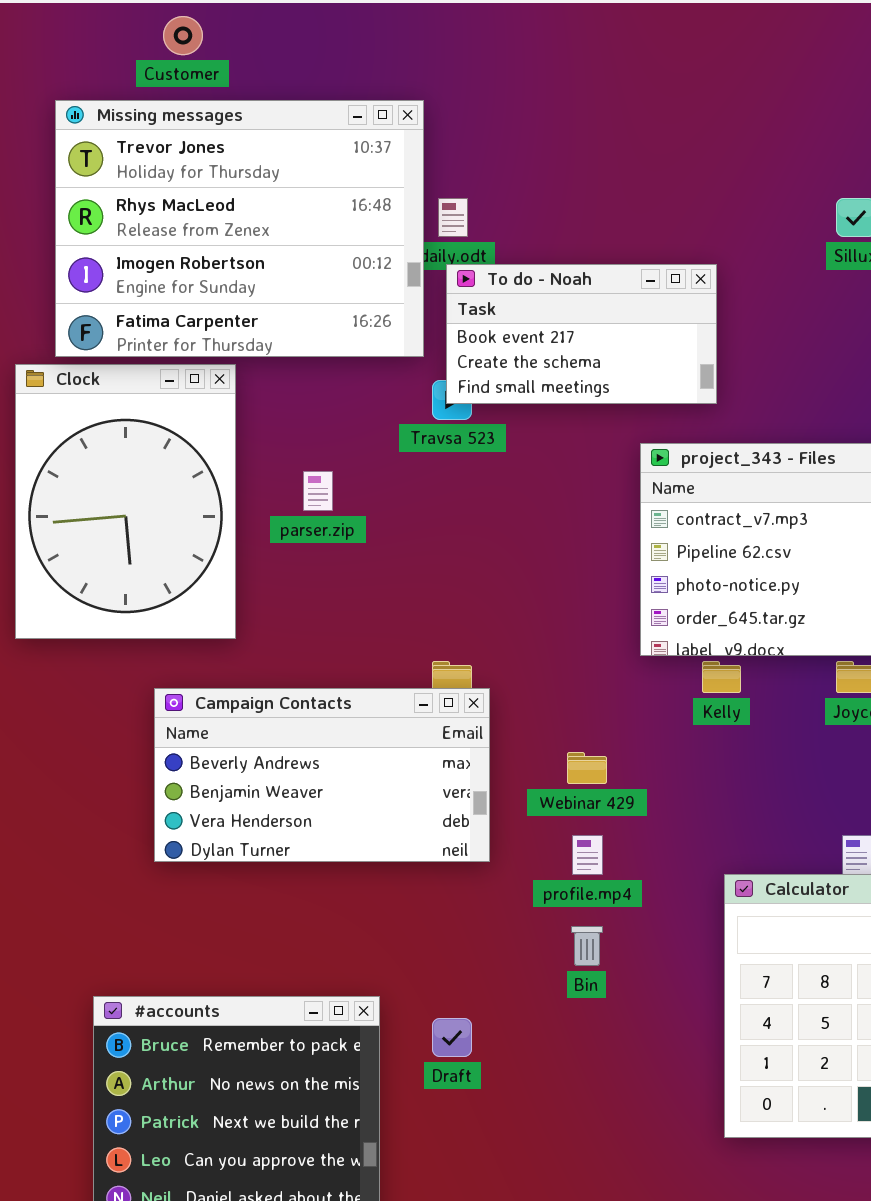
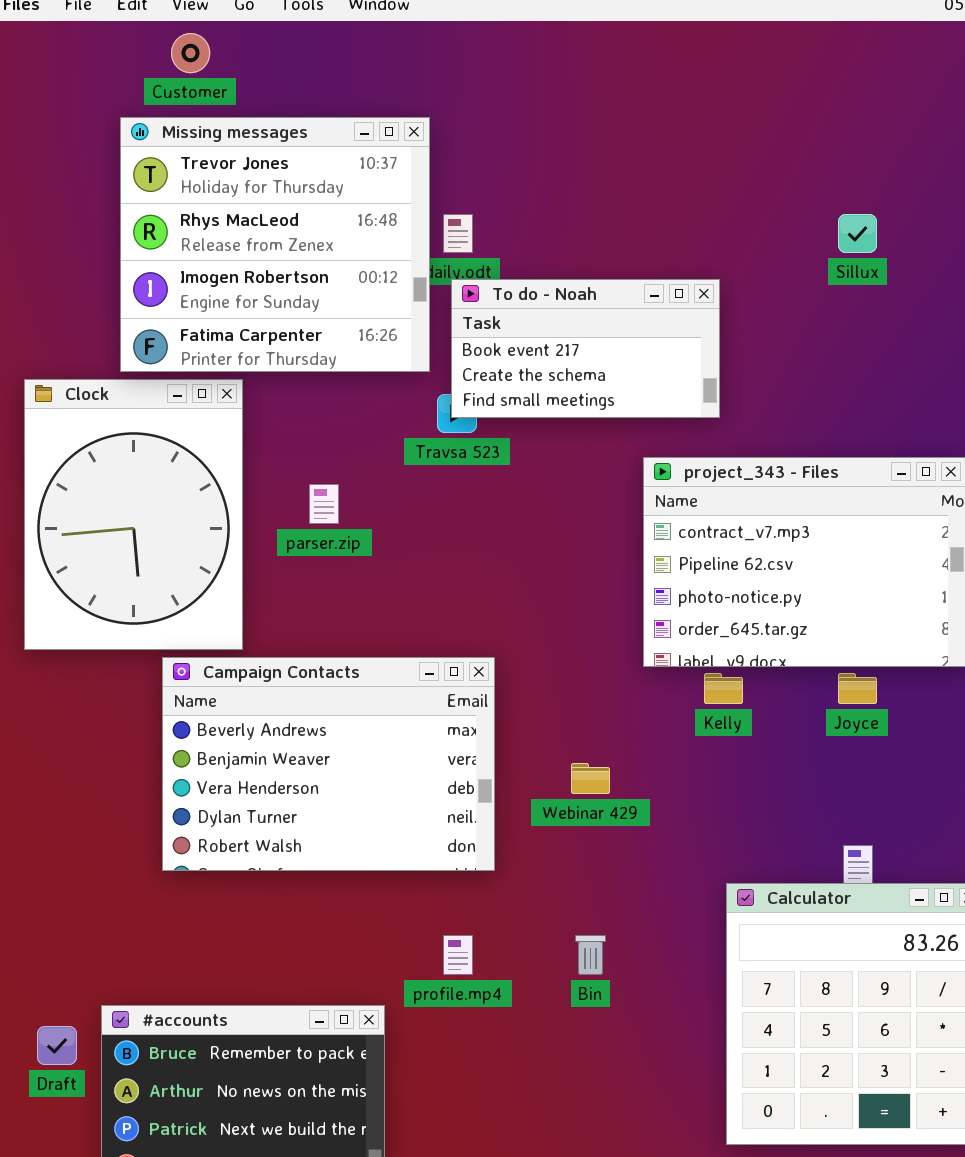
Missing messages: [55,100,424,357] -> [120,117,430,372], resized
Campaign Contacts: [154,688,490,862] -> [162,657,495,871], resized
profile.mp4: [572,835,603,875] -> [443,935,473,975], moved
Draft: [432,1018,472,1057] -> [37,1026,77,1065], moved

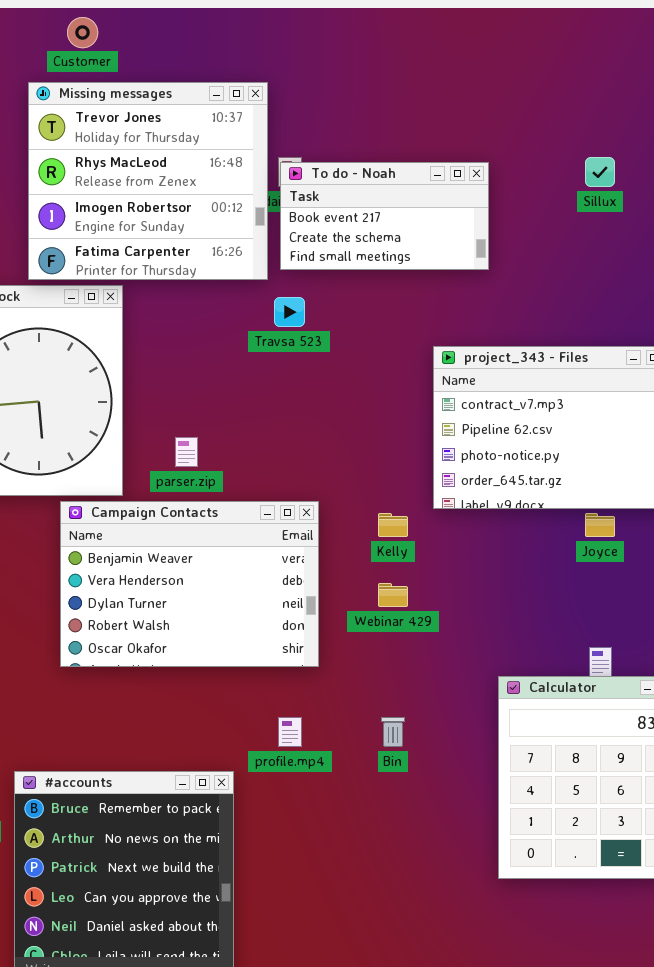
To do - Noah: [451,279,720,418] -> [280,162,489,270], moved
parser.zip: [309,484,339,524] -> [175,437,198,467], moved
Campaign Contacts: [162,657,495,871] -> [60,501,319,667], scrolled down 1 row
Kelly: [704,673,743,704] -> [378,513,408,537], moved

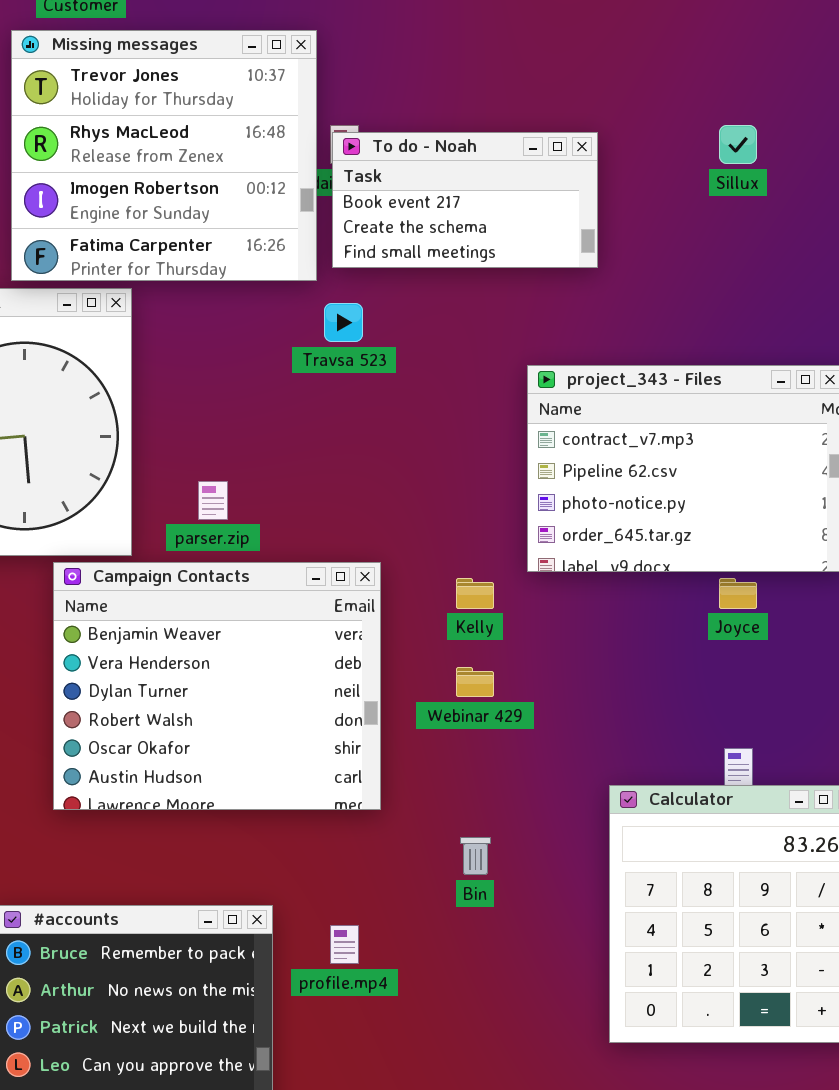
Campaign Contacts: [60,501,319,667] -> [53,562,381,810], resized
profile.mp4: [278,717,302,747] -> [330,925,359,964], moved

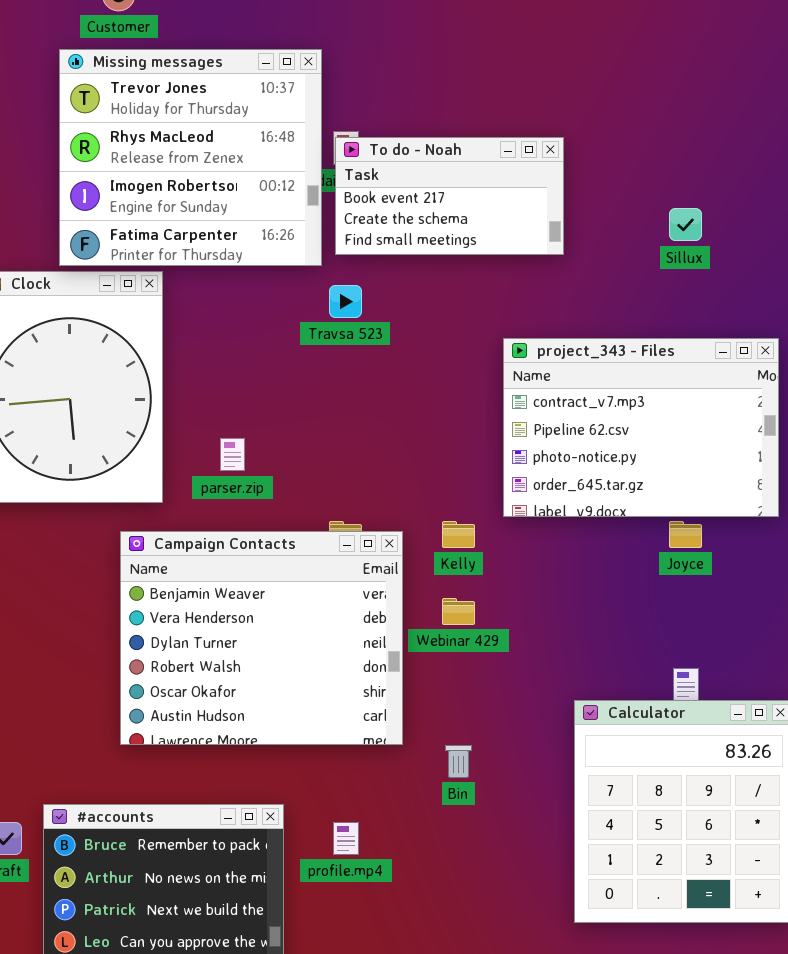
Sillux: [719,125,757,164] -> [669,208,702,241], moved
Campaign Contacts: [53,562,381,810] -> [120,531,403,745], moved

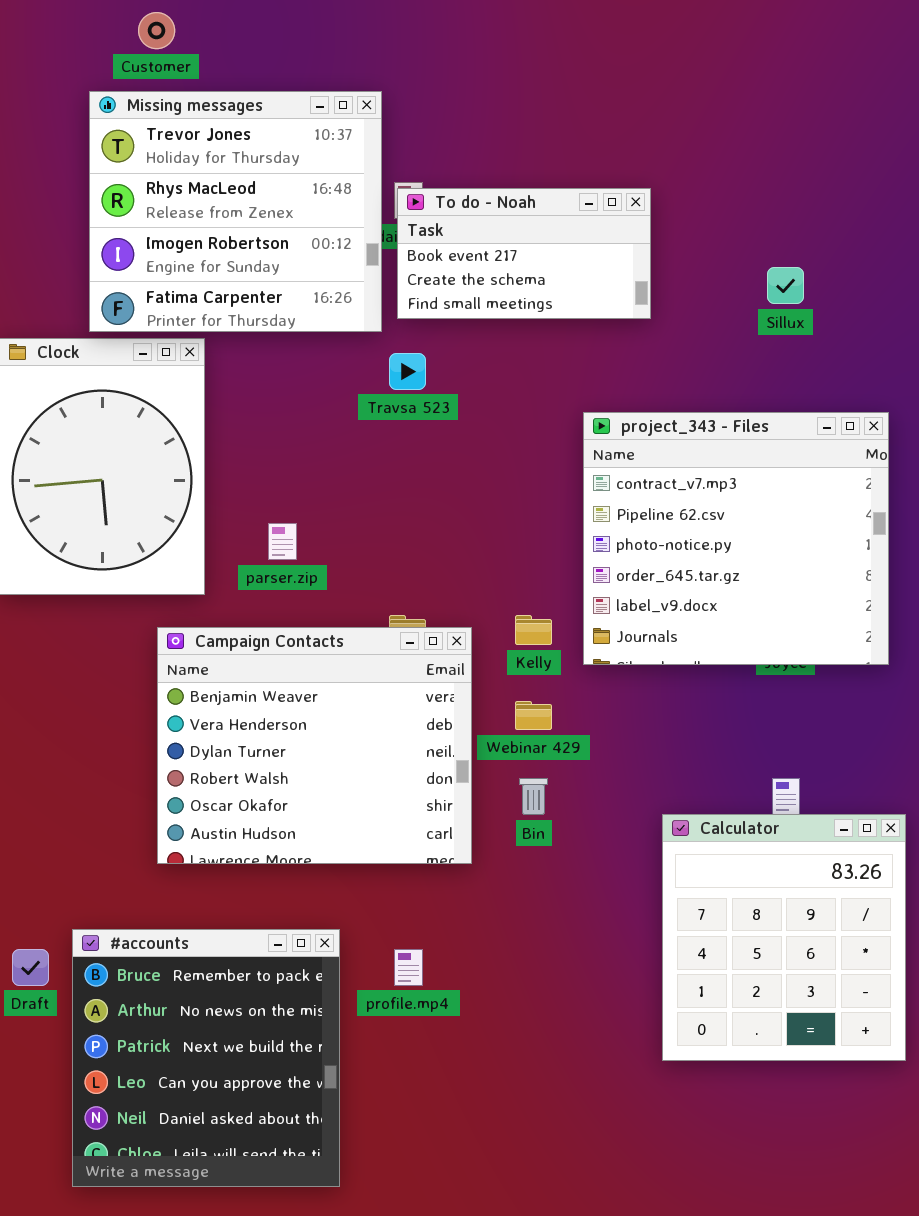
project_343 - Files: [503,338,779,517] -> [583,412,889,665], resized
Bin: [445,745,472,778] -> [519,778,548,815], moved

